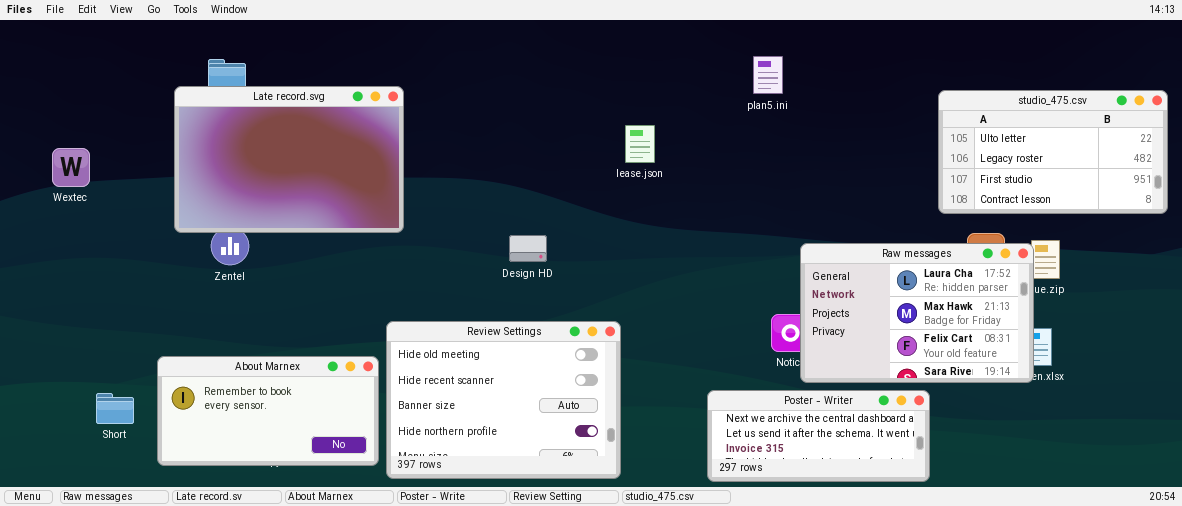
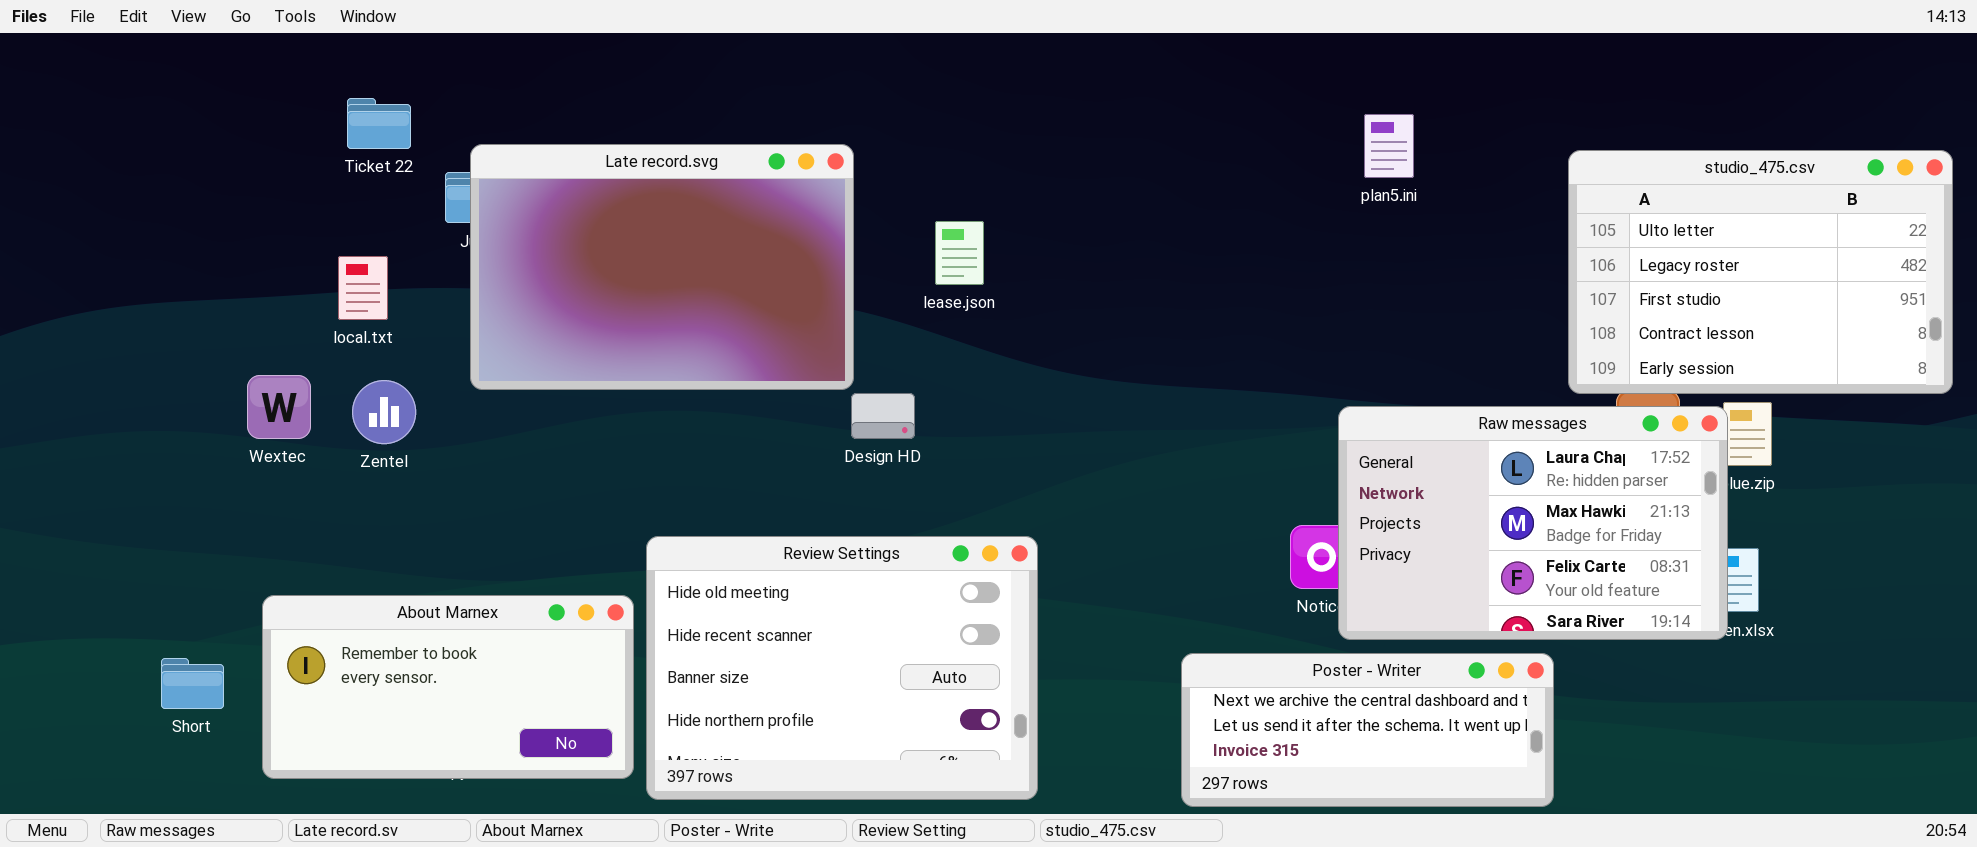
plan5.ini: [753,56,783,94] -> [1364,114,1414,178], moved
Late record.svg: [174,86,404,233] -> [470,144,854,390], moved
studio_475.csv: [938,90,1168,214] -> [1568,150,1953,394], resized
lease.json: [625,125,655,163] -> [935,221,984,285], moved
Wextec: [52,148,90,187] -> [247,375,311,439], moved

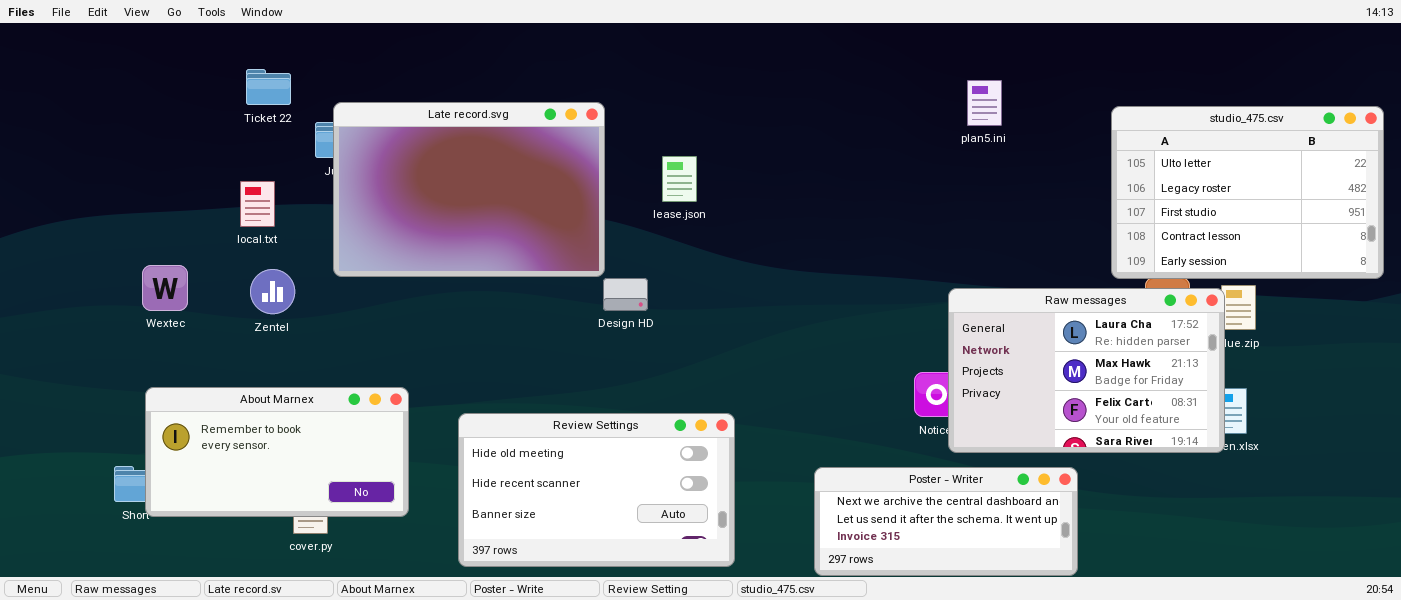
Wextec: [247,375,311,439] -> [142,265,188,311], moved
Review Settings: [646,536,1038,800] -> [458,413,735,567], resized
About Marnex: [262,595,634,779] -> [145,387,409,517], moved
Poster - Writer: [1181,653,1554,807] -> [814,467,1078,576], moved

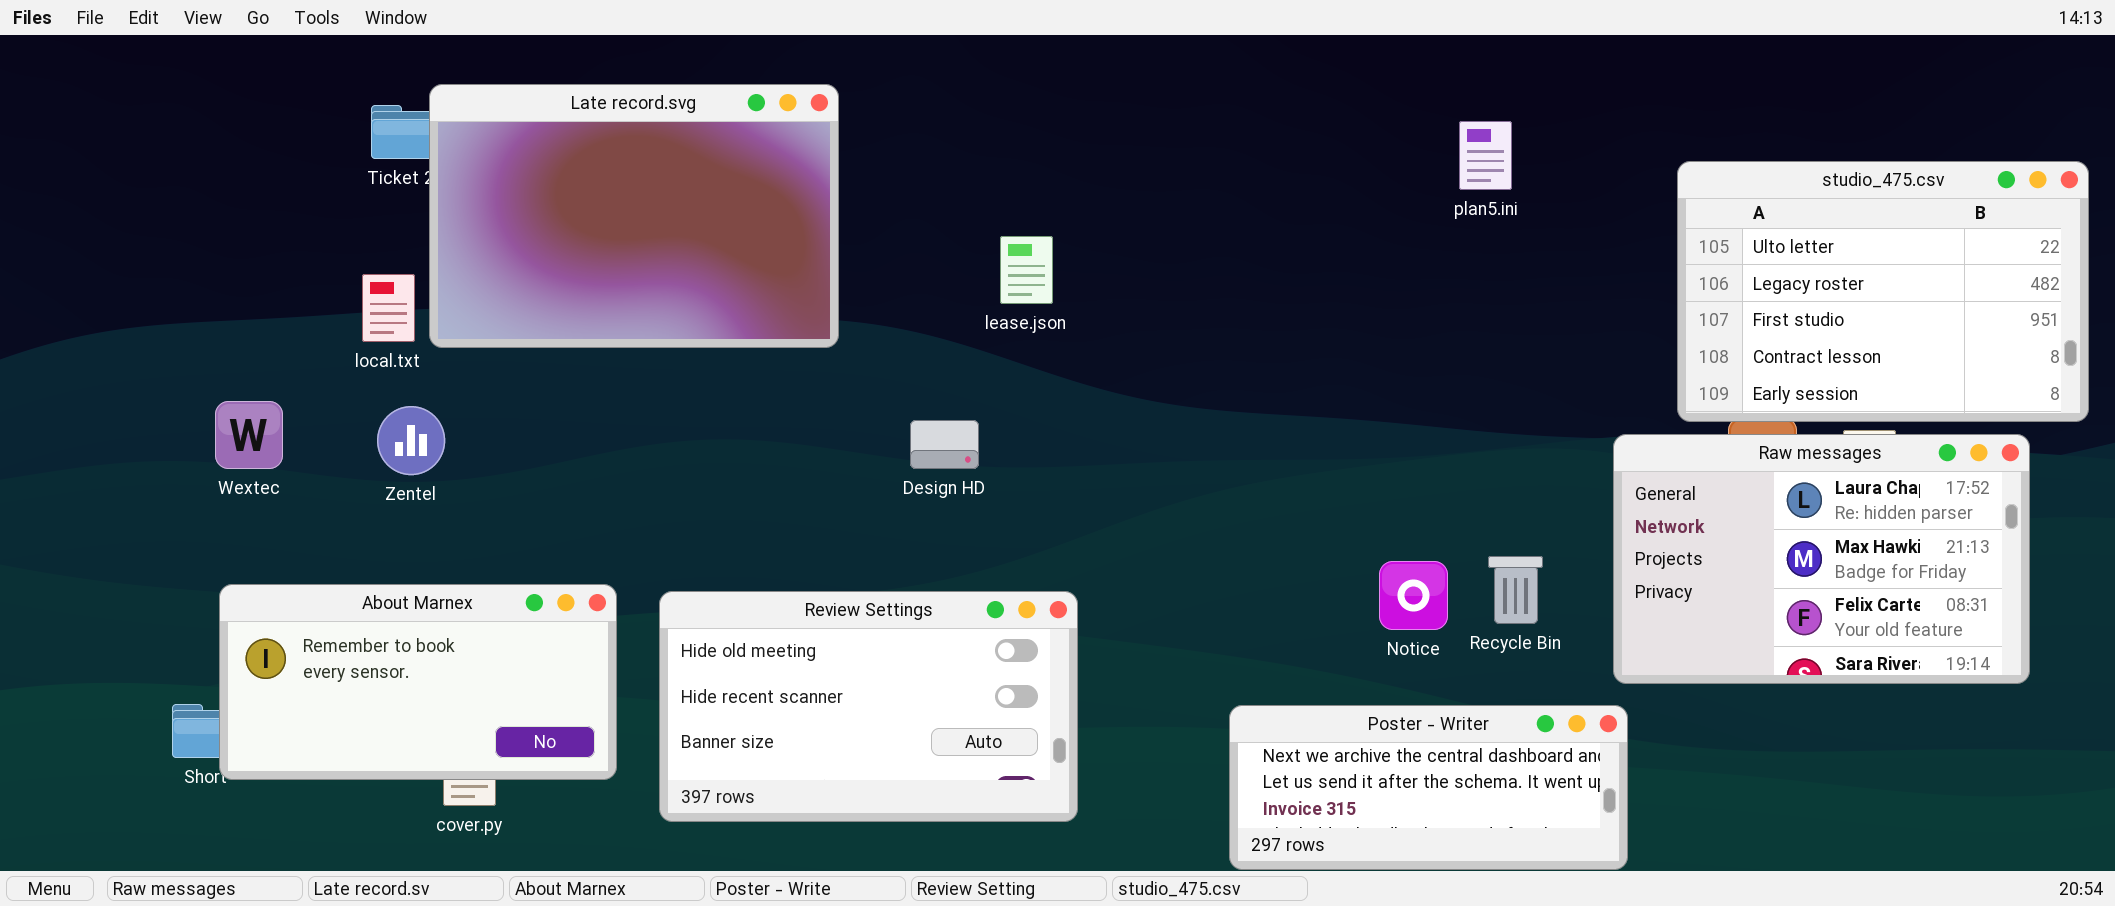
Late record.svg: [333,102,605,277] -> [429,84,839,348], moved
Raw messages: [948,288,1225,453] -> [1613,434,2030,684], moved
Review Settings: [458,413,735,567] -> [659,591,1078,822], moved

